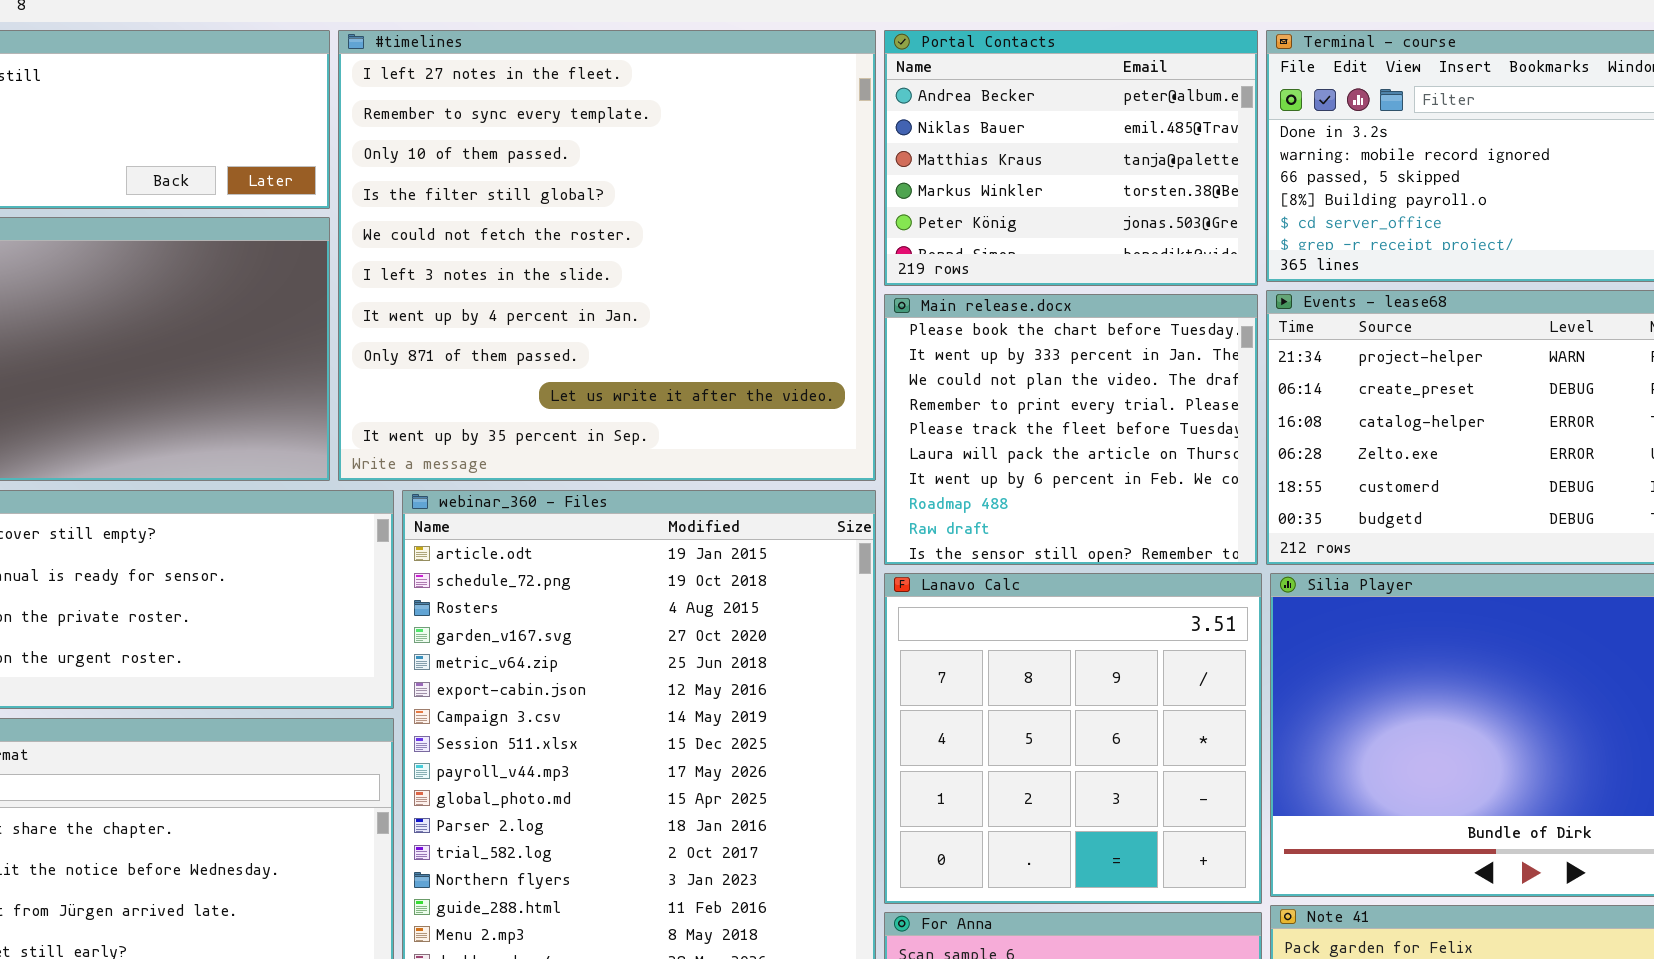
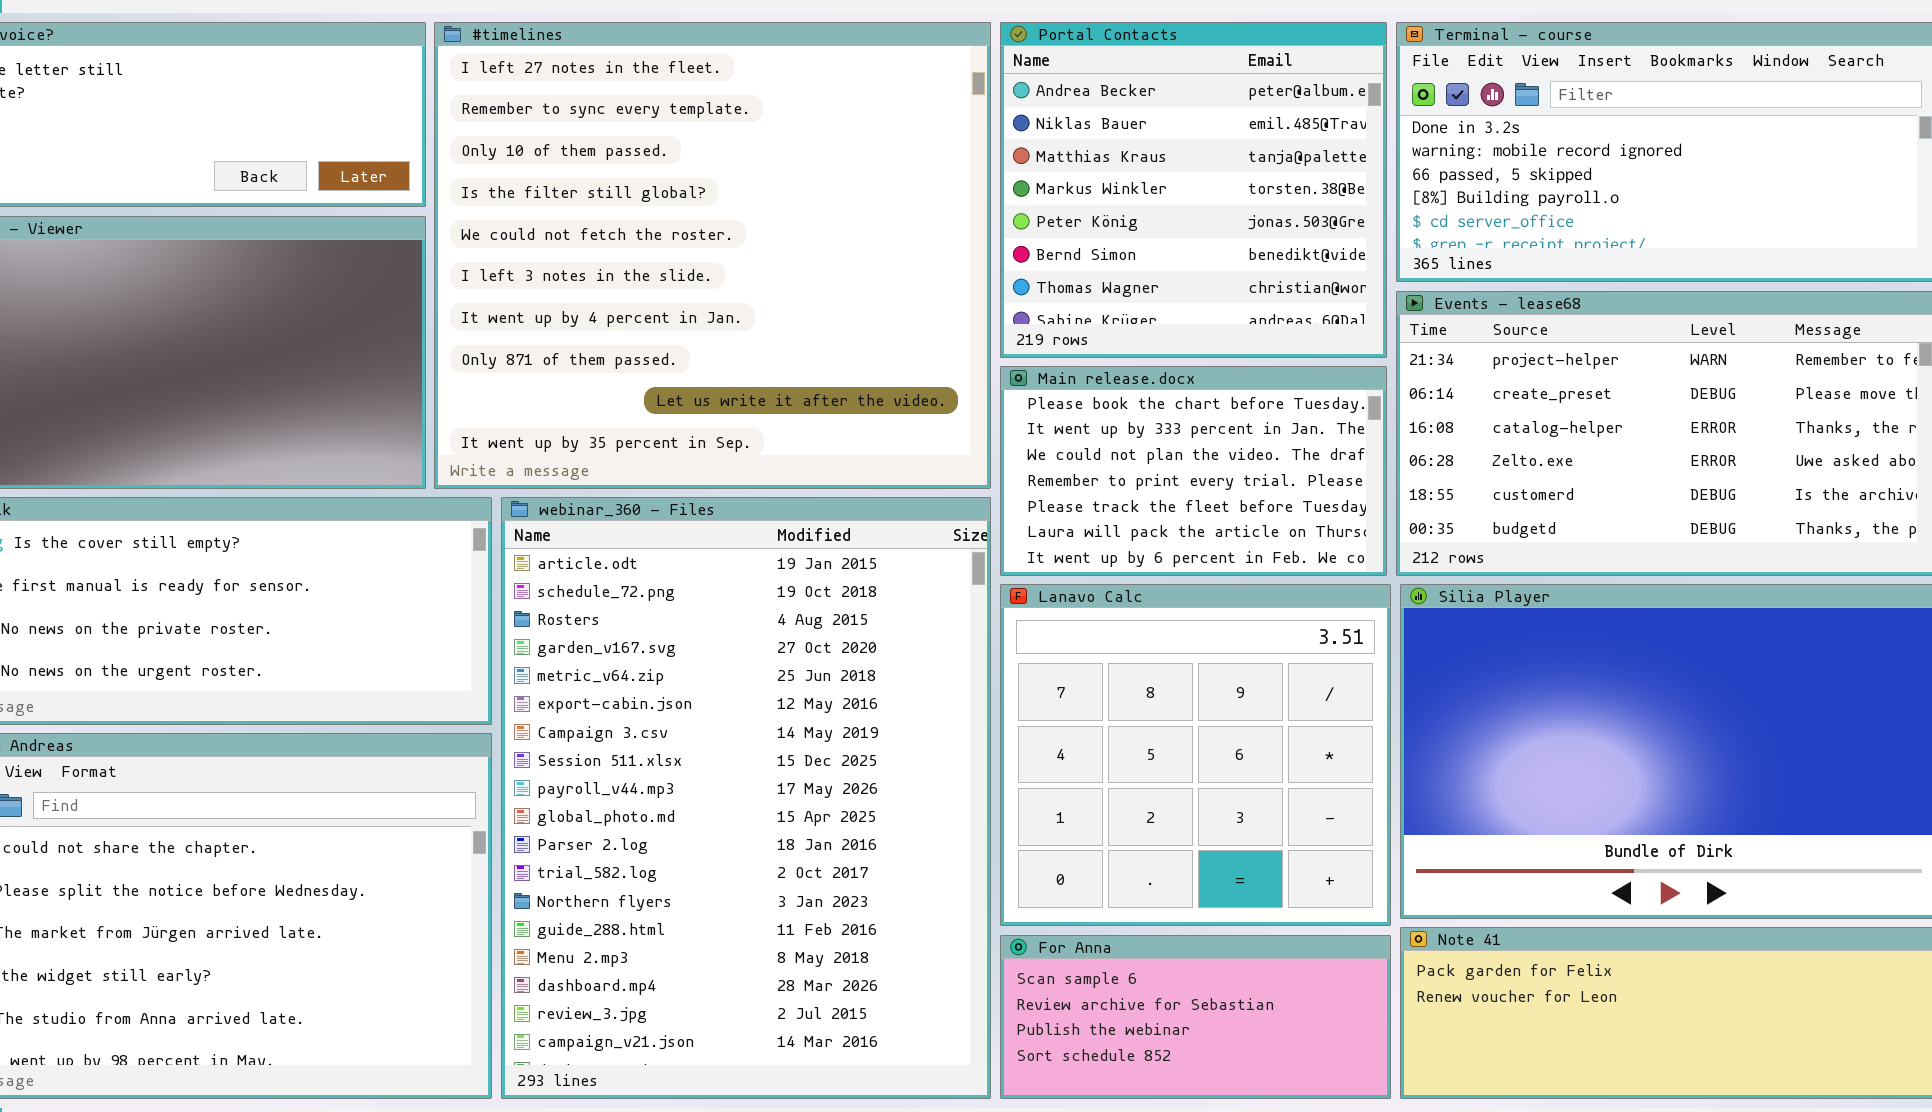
Portal Contacts: [884,30,1258,286] -> [1000,22,1387,358], resized
Main release.docx: [884,294,1258,565] -> [1000,366,1387,576], resized

